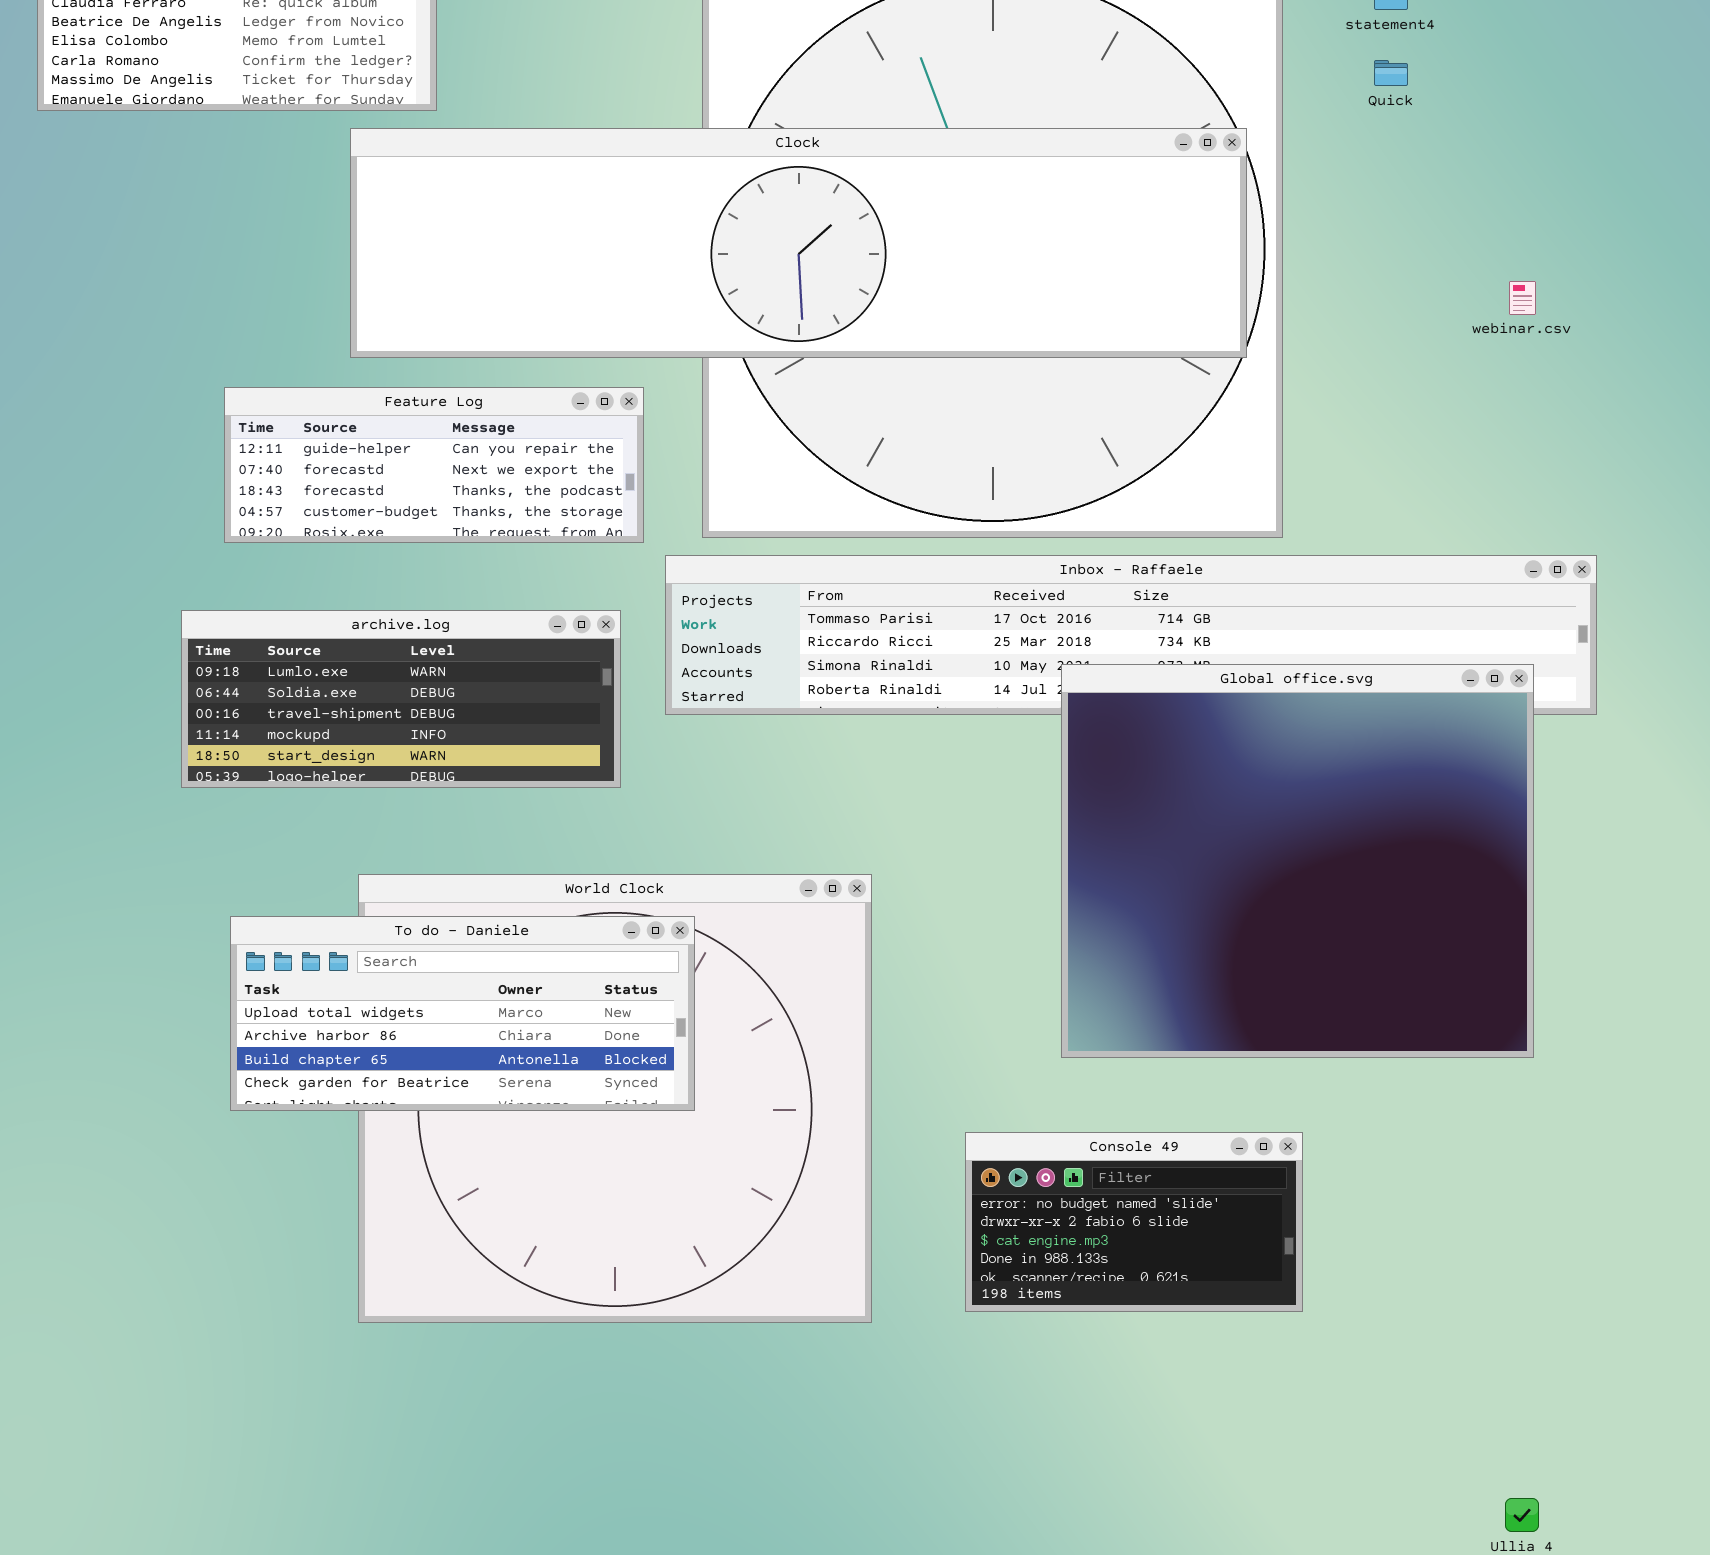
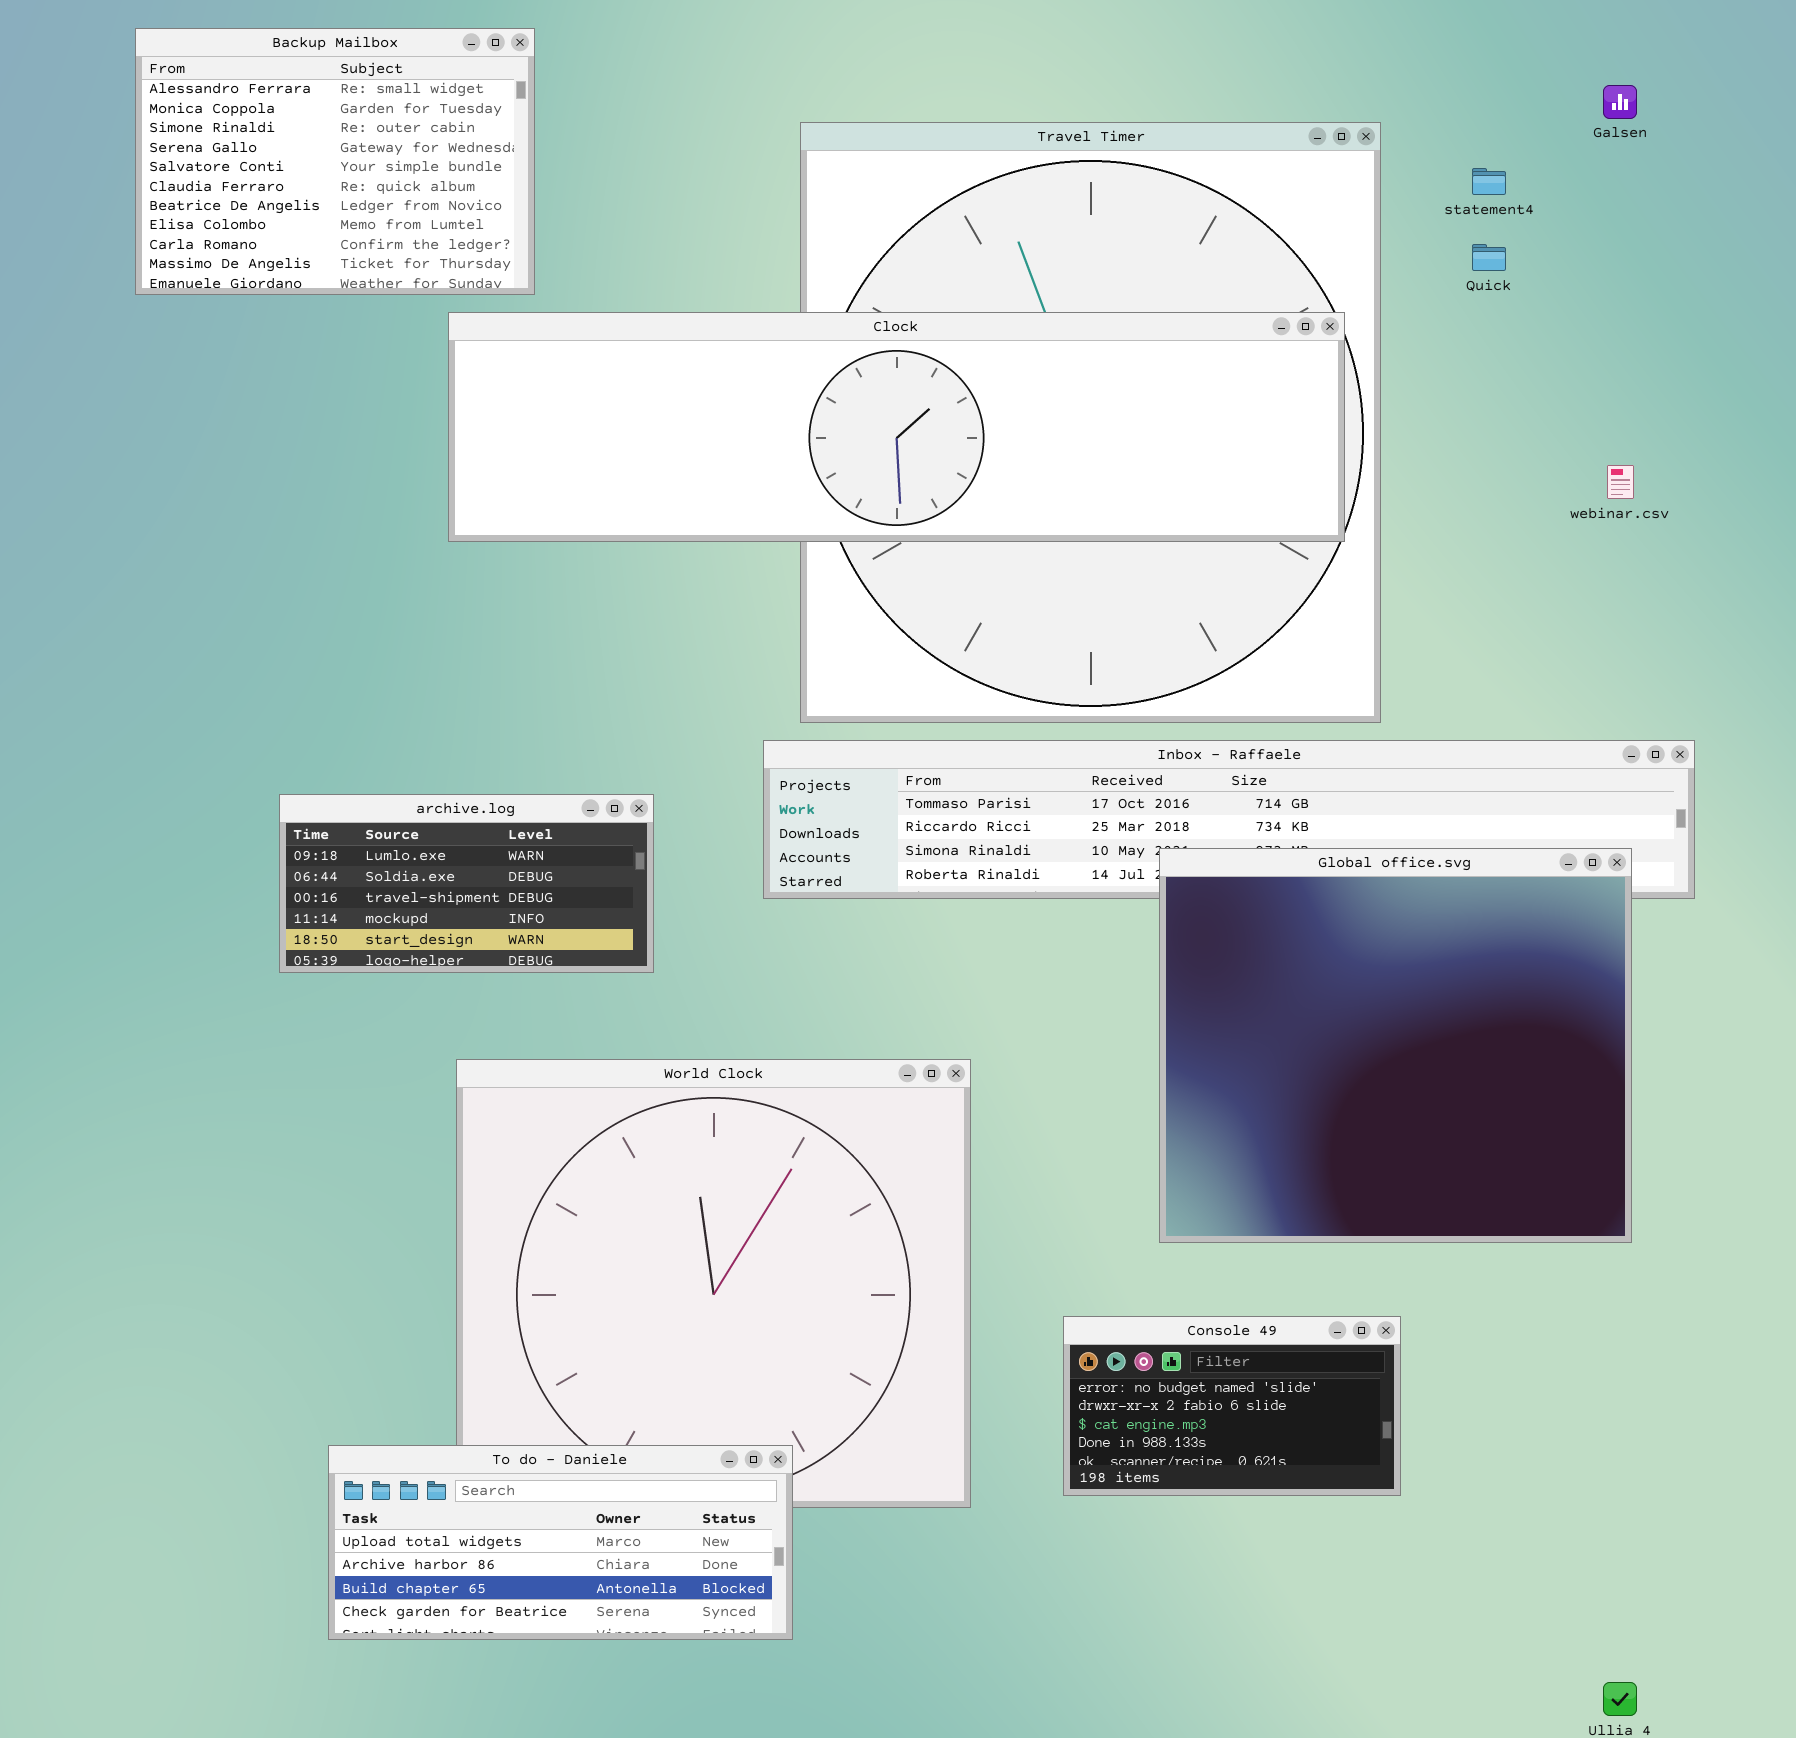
Feature Log: [224,387,644,543] -> none, closed
archive.log: [181,610,621,788] -> [279,794,654,973], resized
To do - Daniele: [230,916,695,1111] -> [328,1445,793,1640], moved

